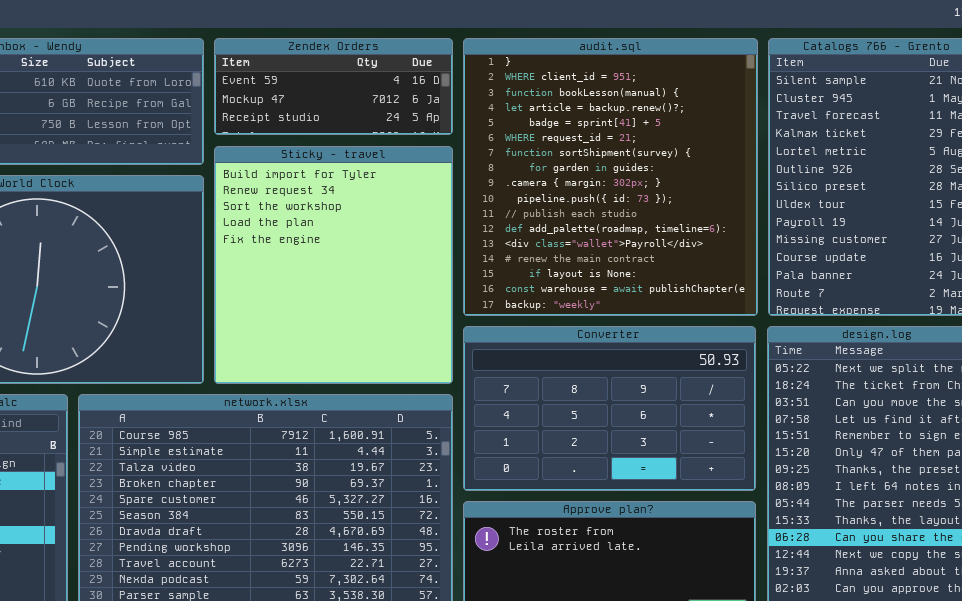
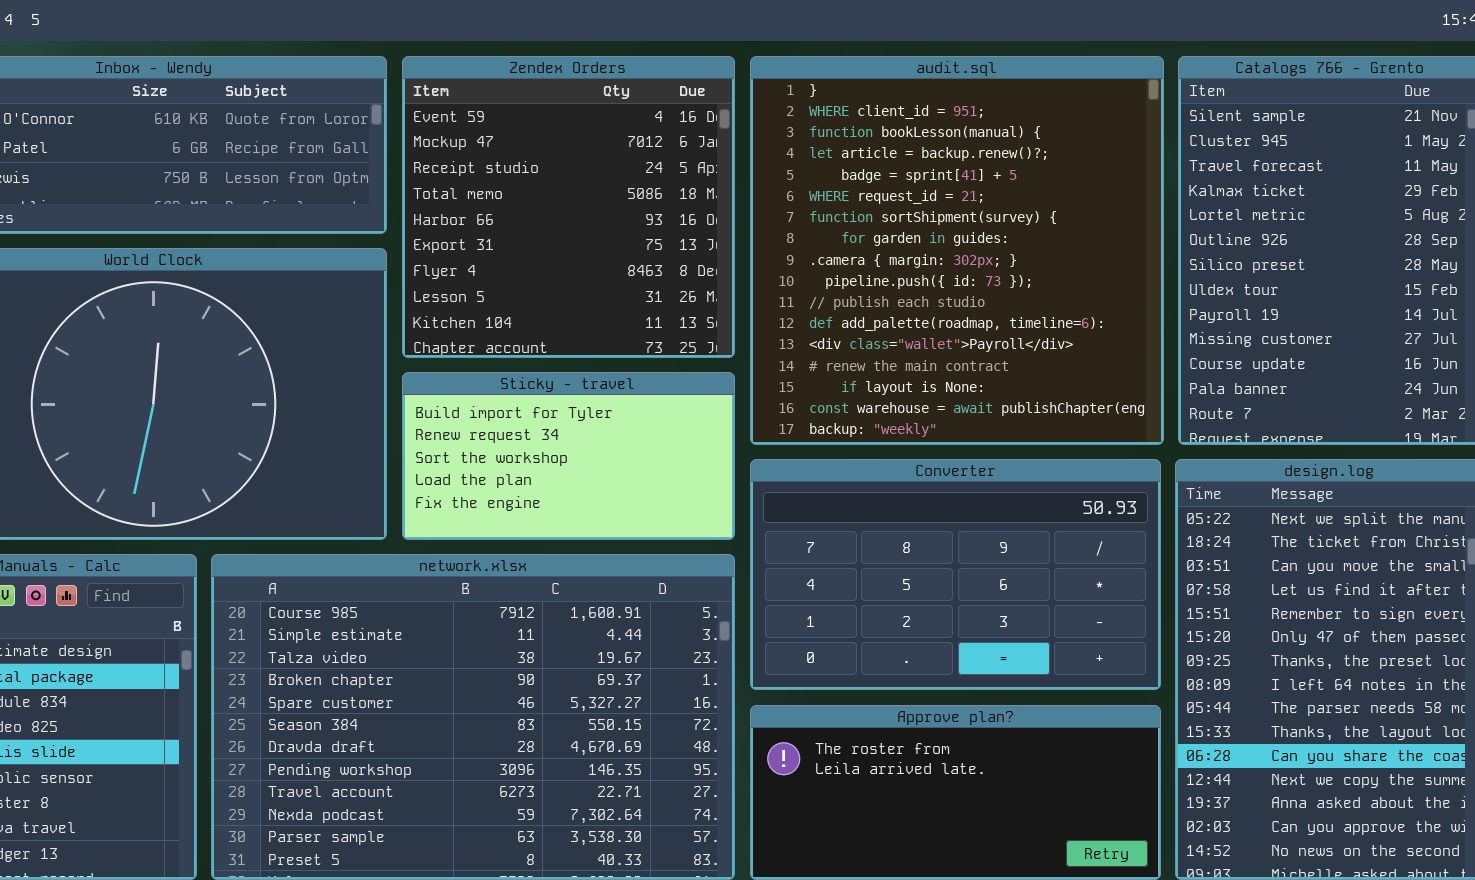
Zendex Orders: [214,38,453,135] -> [402,56,735,358], resized
Sticky - travel: [214,146,453,384] -> [402,372,735,540], resized

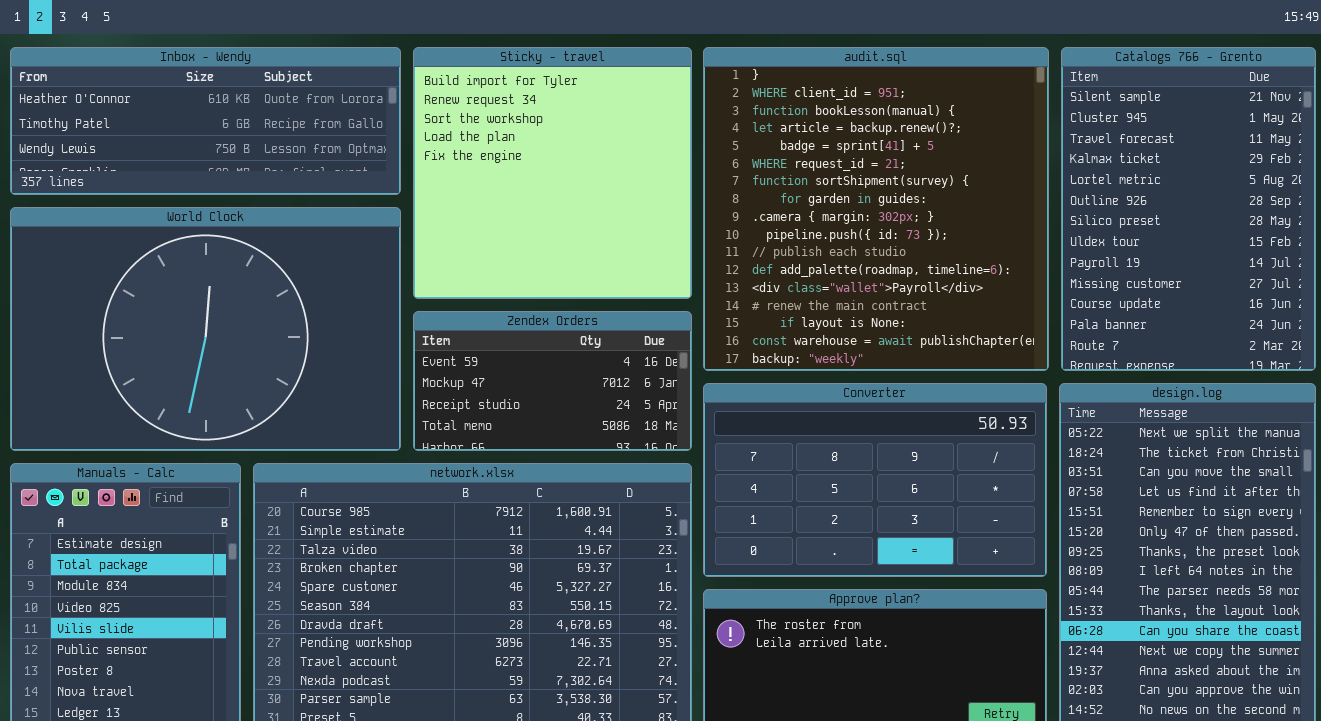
Zendex Orders: [402,56,735,358] -> [413,311,692,451], moved, resized
Sticky - travel: [402,372,735,540] -> [413,47,692,299], moved, resized

